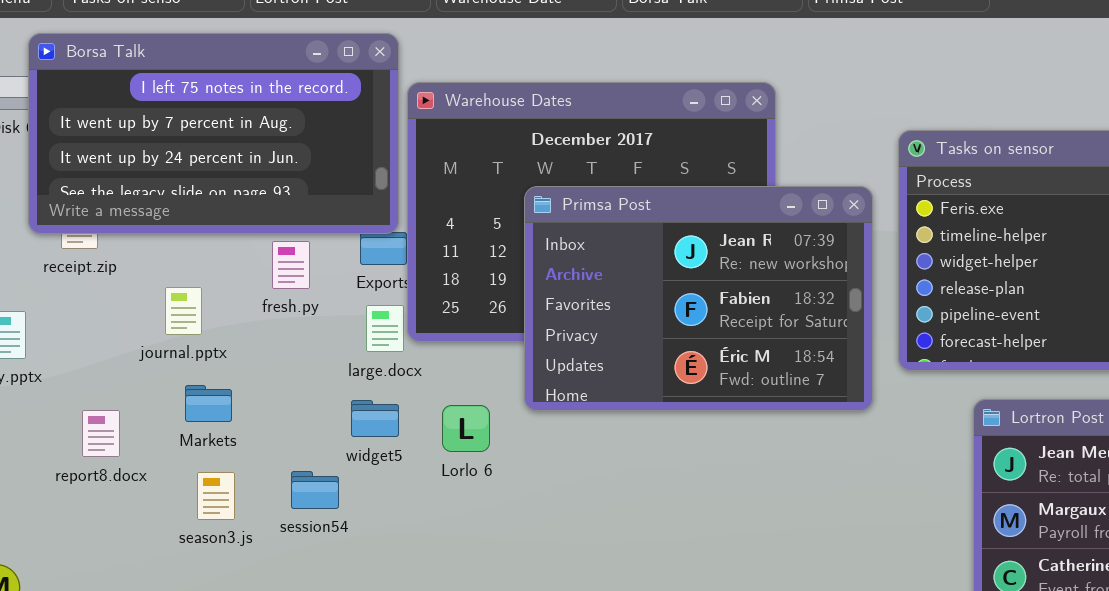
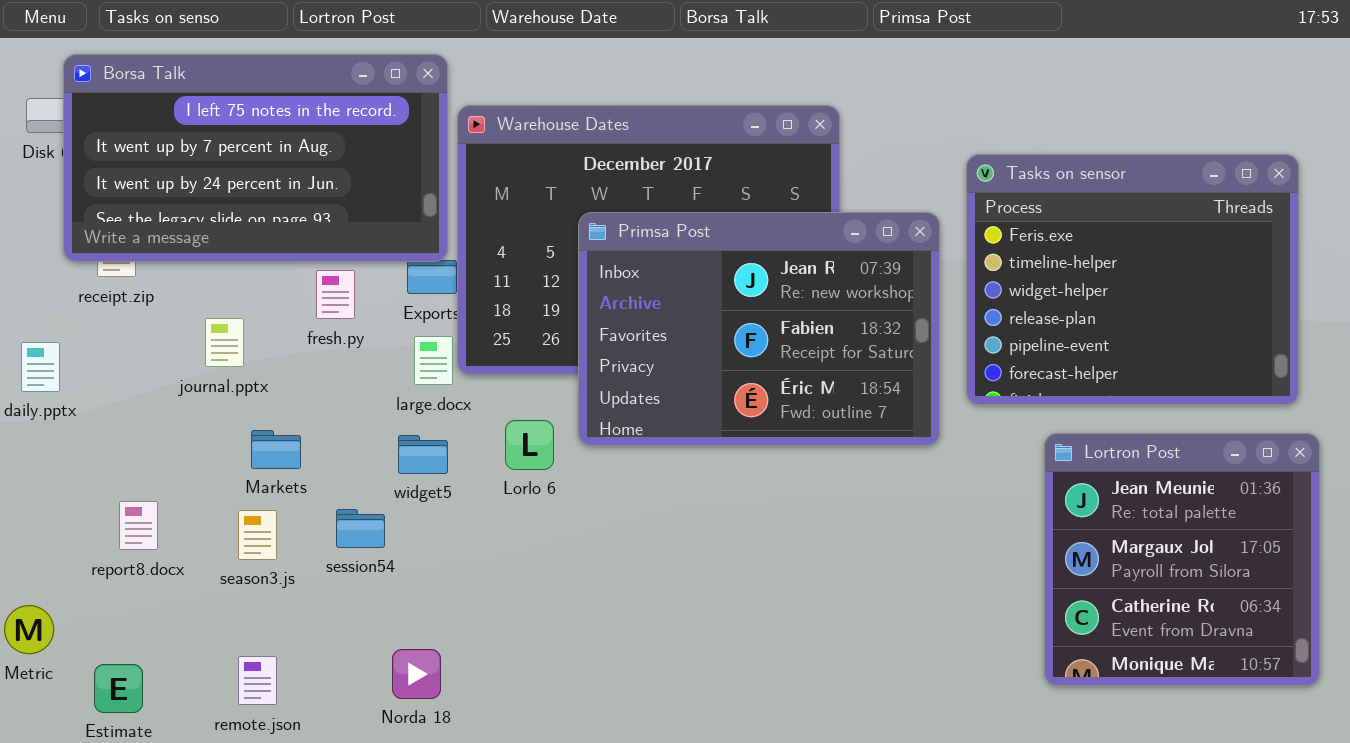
Markets: [185,385,232,422] -> [251,430,301,469], moved
Lorlo 6: [442,405,490,452] -> [505,420,554,470], moved
report8.docx: [82,410,120,457] -> [119,501,158,550], moved

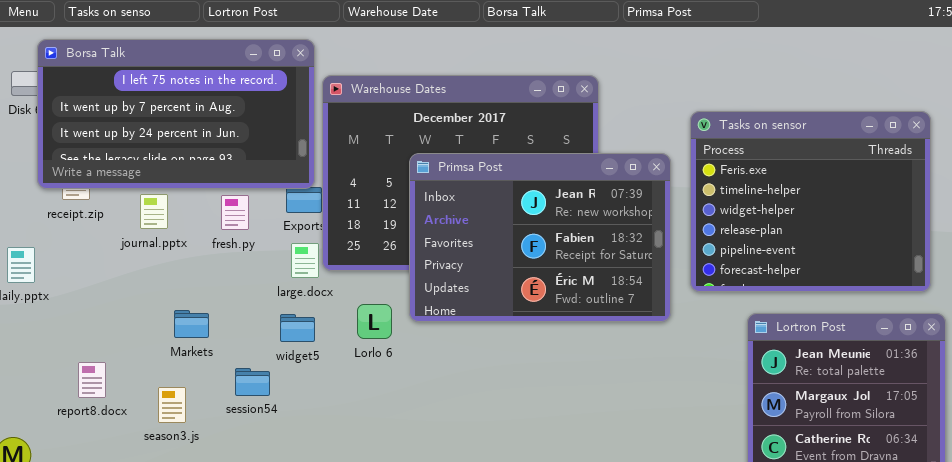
journal.pptx: [205,318,244,367] -> [140,194,168,229], moved
season3.js: [238,510,277,560] -> [158,387,186,423], moved

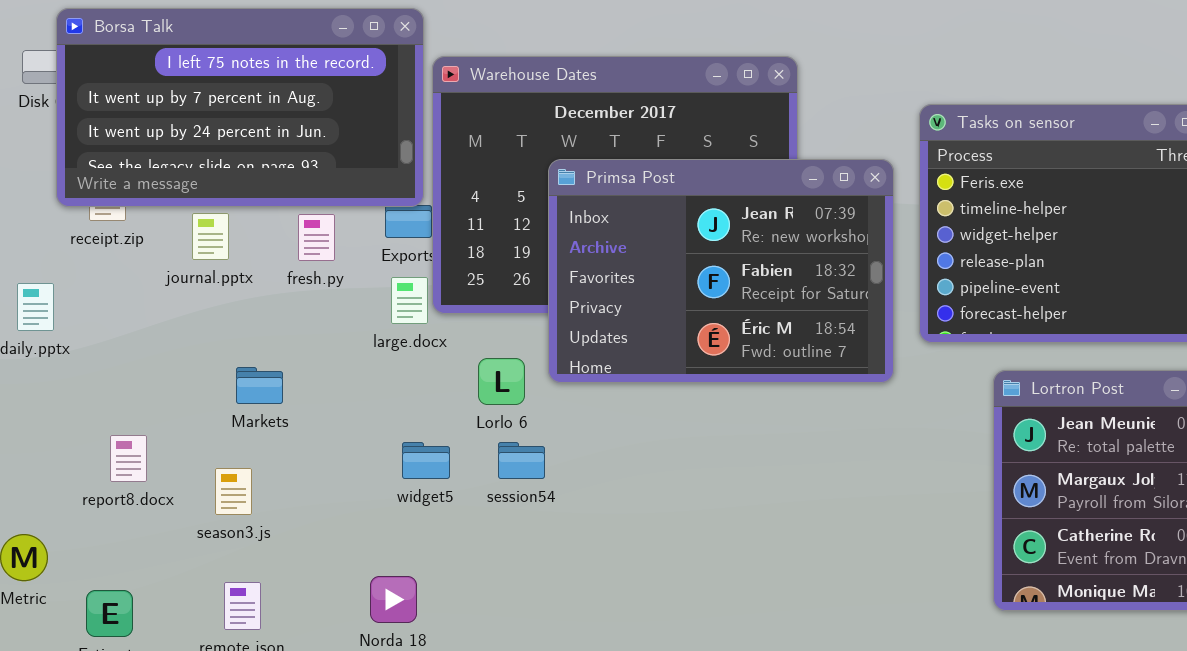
widget5: [280,314,315,342] -> [402,442,450,479], moved
session54: [235,368,270,396] -> [498,442,545,479], moved

